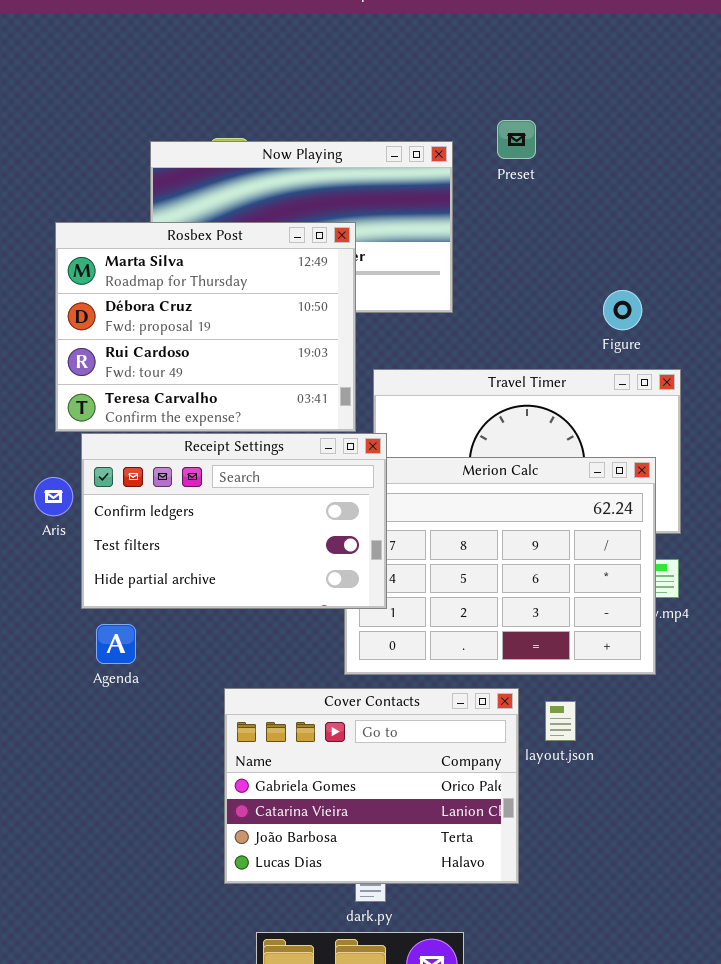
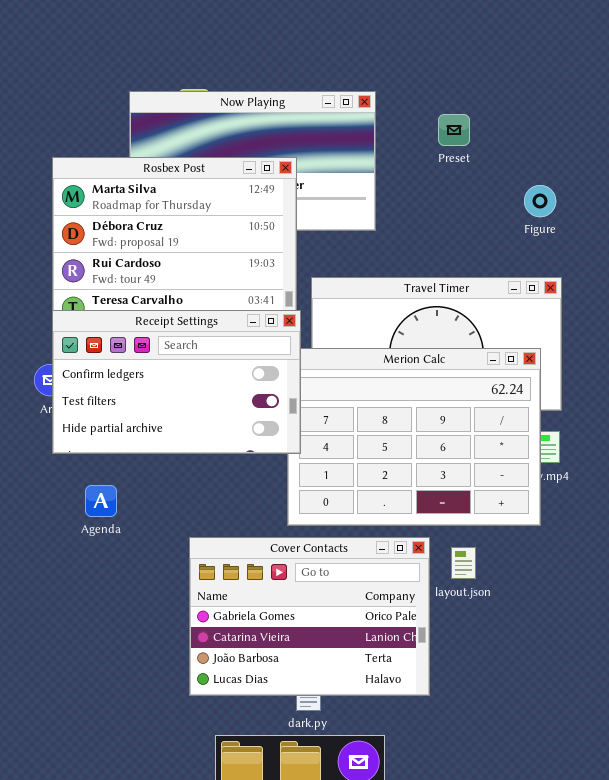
Preset: [497,120,536,159] -> [438,114,470,146], moved
Figure: [603,290,642,330] -> [524,185,556,217], moved
Receipt Settings: [81,433,387,609] -> [52,310,301,454], moved

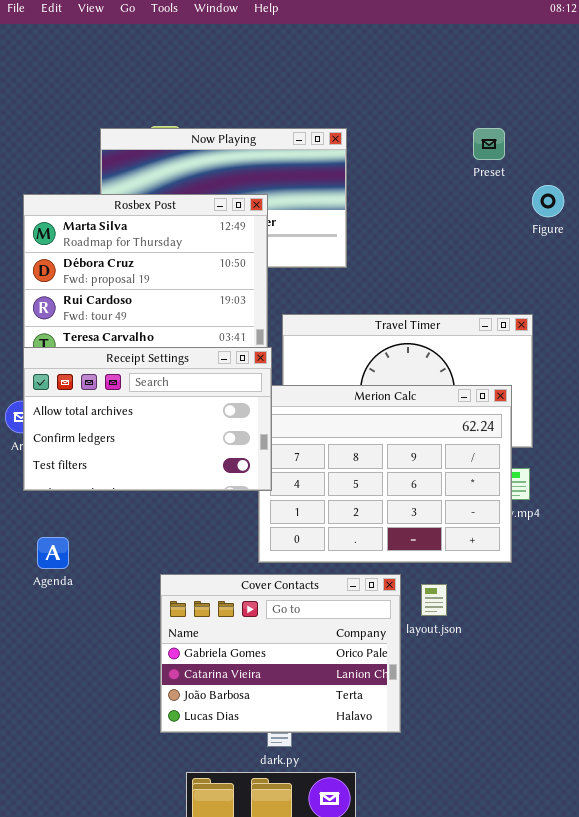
Preset: [438,114,470,146] -> [473,128,505,160], moved
Figure: [524,185,556,217] -> [532,185,564,217], moved
Receipt Settings: [52,310,301,454] -> [23,347,272,491], scrolled up 1 row
Agenda: [85,485,117,517] -> [37,537,69,569], moved

